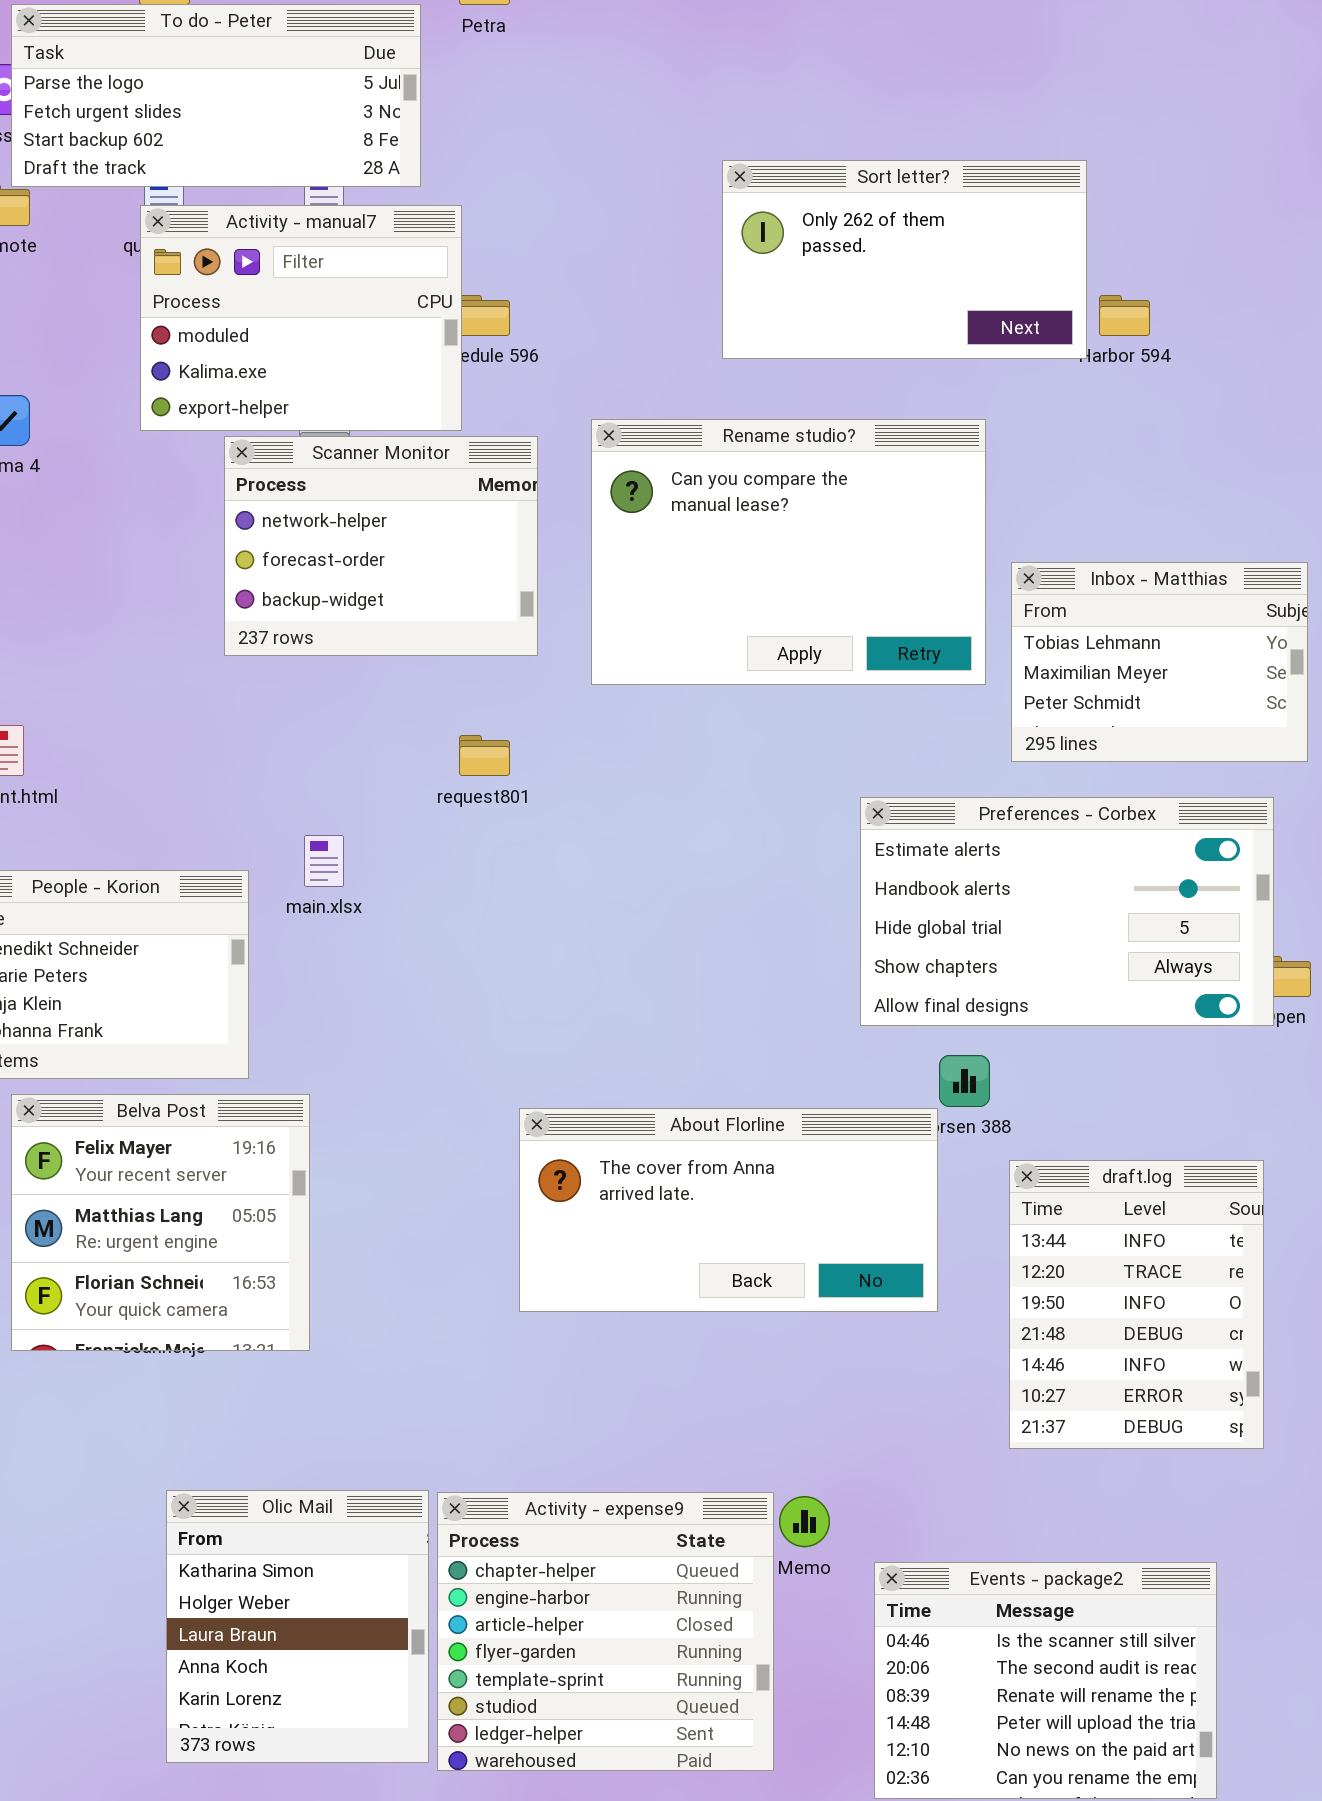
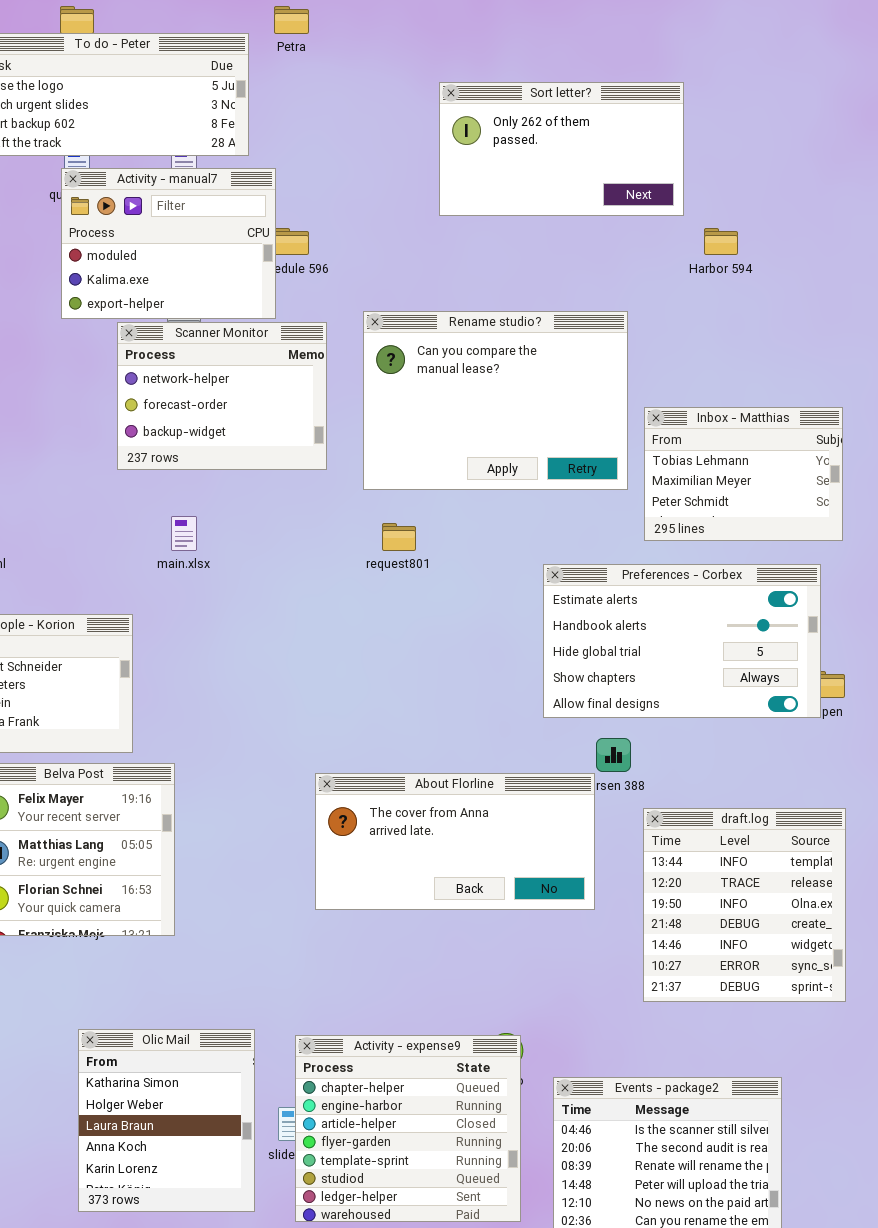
Sort letter?: [722,160,1087,359] -> [439,82,684,216], moved
request801: [459,735,510,776] -> [382,523,416,551], moved
main.xlsx: [304,835,344,887] -> [171,516,197,551], moved
draft.log: [1009,1160,1264,1449] -> [643,808,846,1002], resized
Activity - expense9: [437,1492,774,1771] -> [295,1035,521,1222], moved

